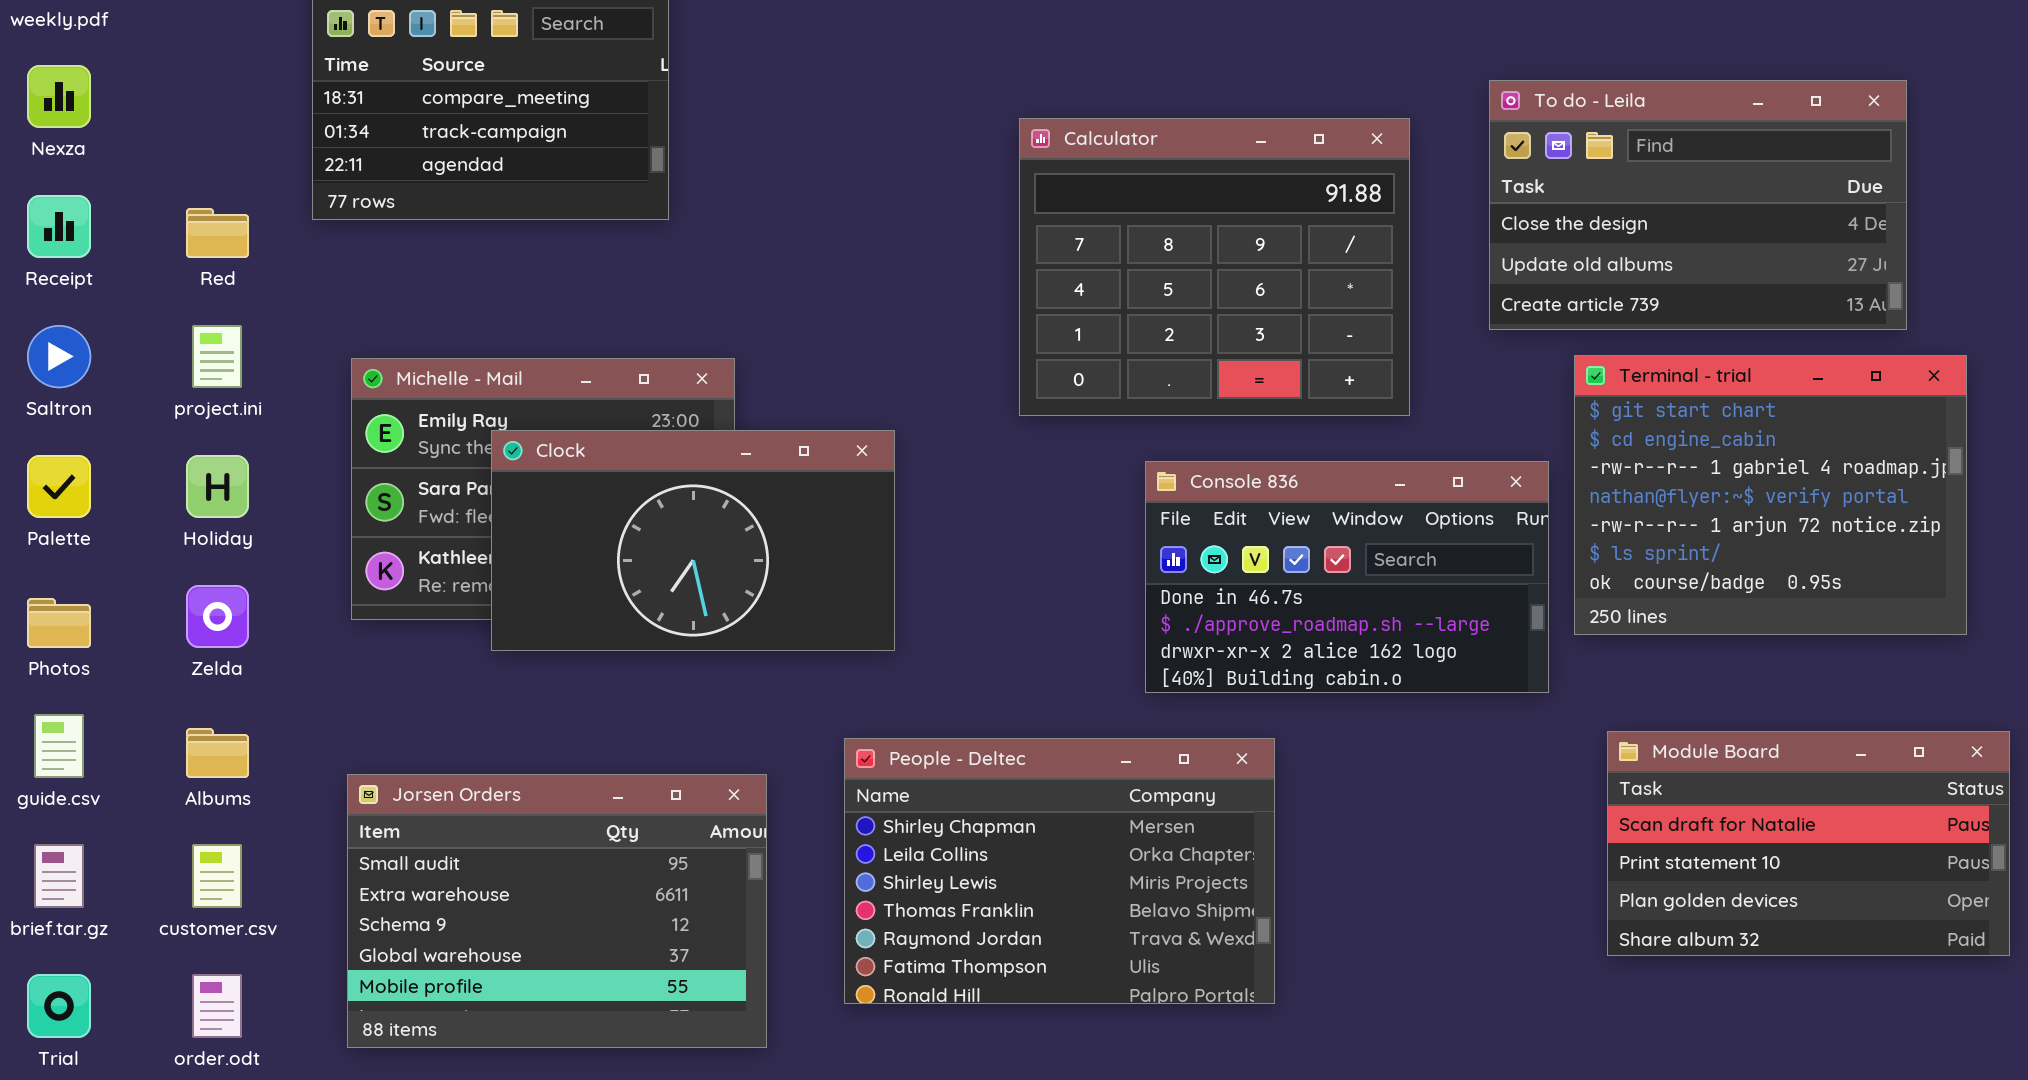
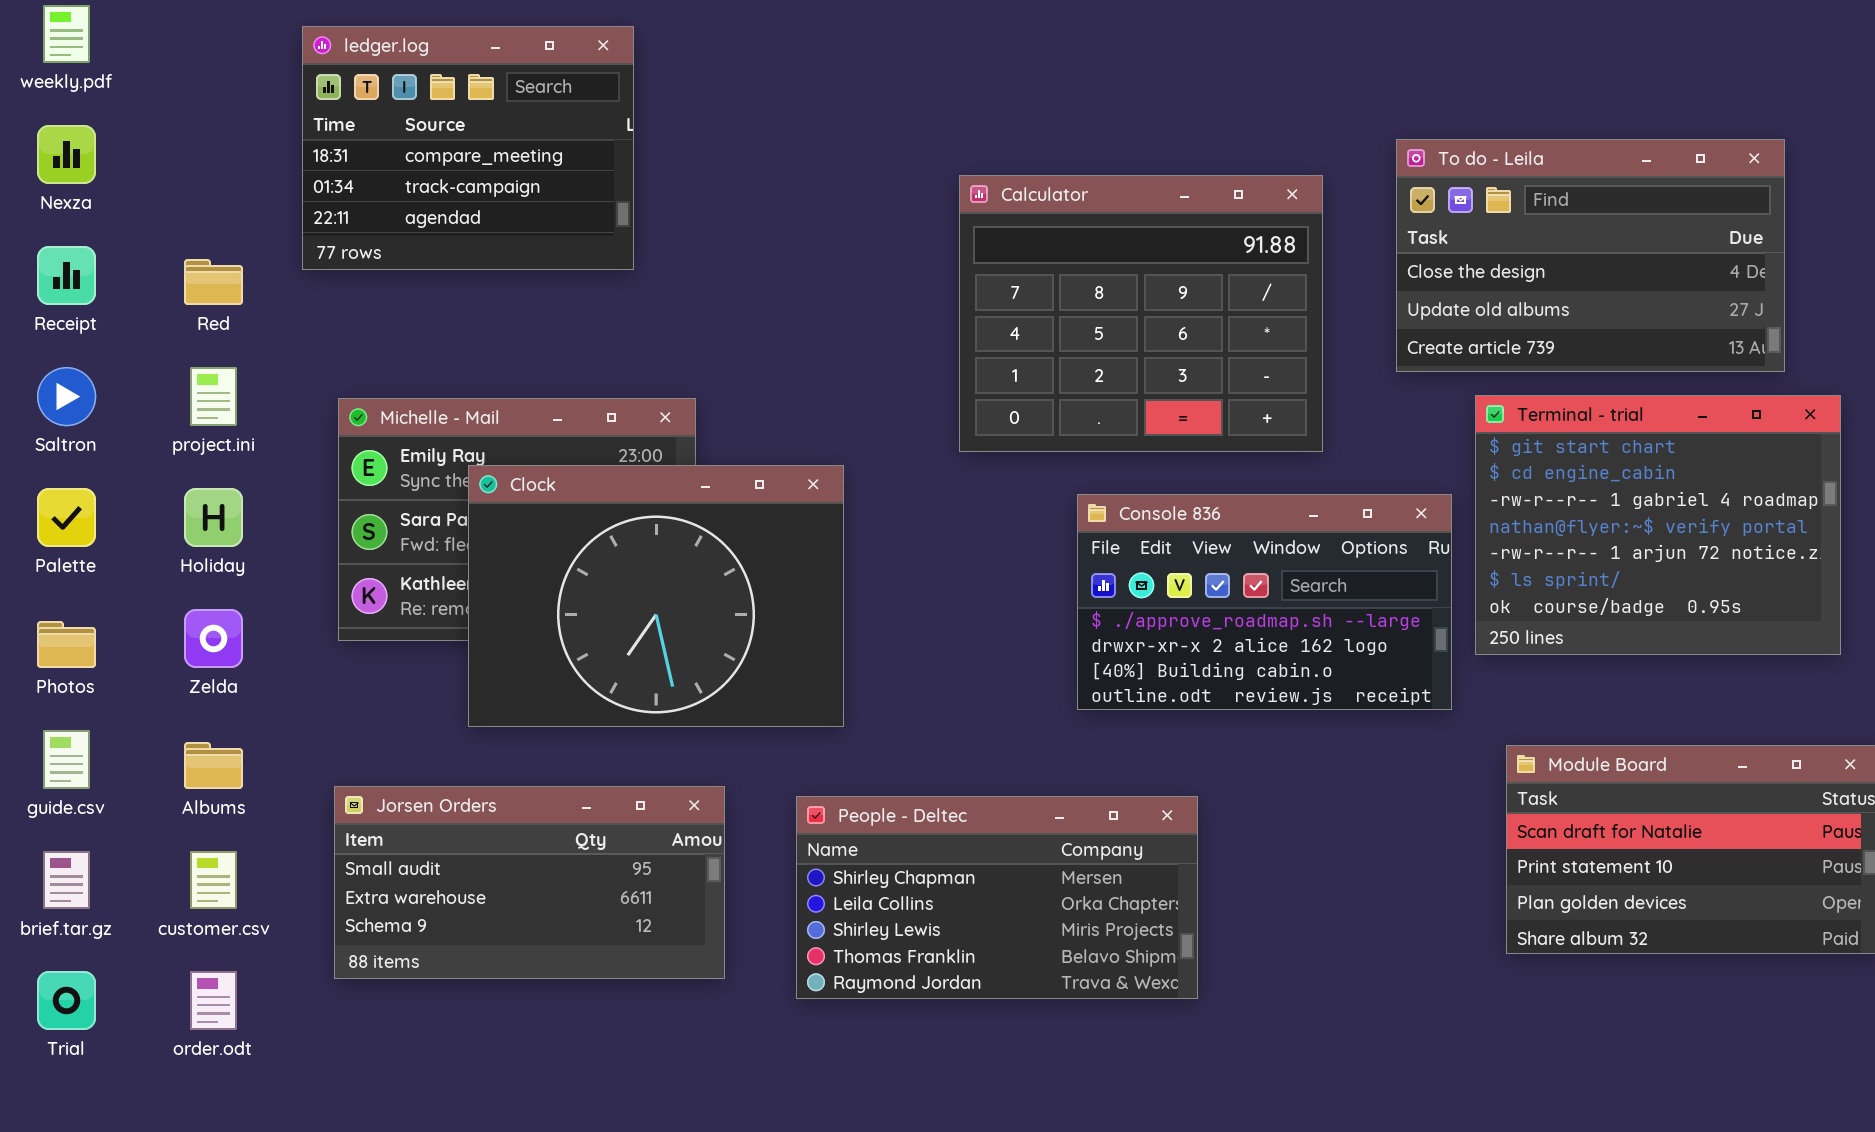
Clock: [491,430,895,651] -> [468,465,844,727], resized
Console 836: [1145,461,1549,693] -> [1077,494,1452,710], scrolled down 1 row
People - Deltec: [844,738,1275,1004] -> [796,796,1198,999], resized
Jorsen Orders: [347,774,767,1048] -> [334,786,725,979], resized

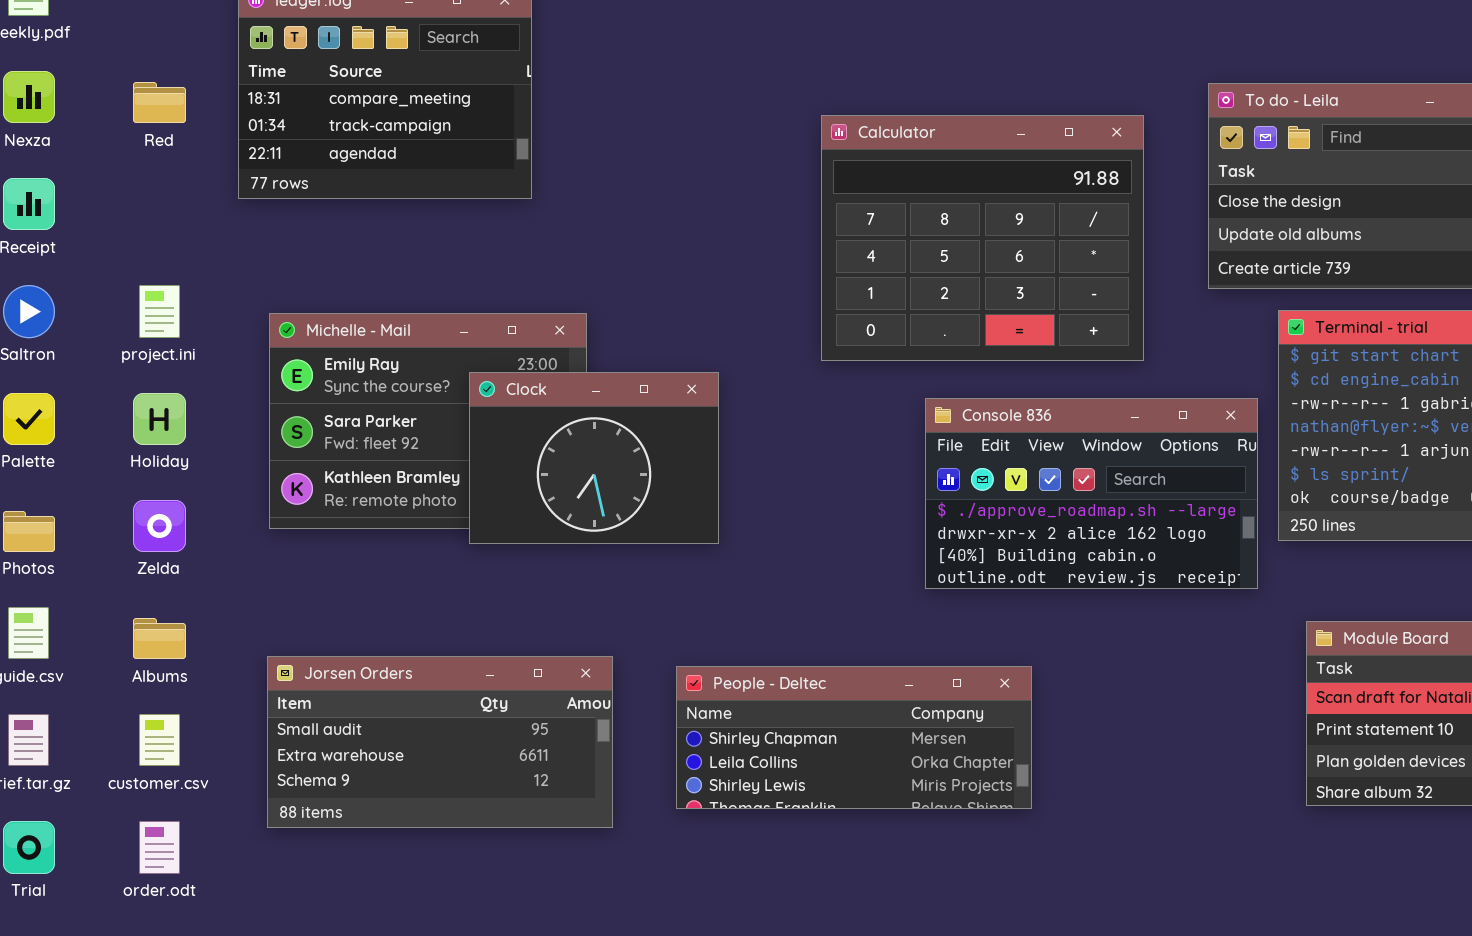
Red: [184,259,243,305] -> [133,82,186,123], moved
Clock: [468,465,844,727] -> [469,372,719,544], resized
People - Deltec: [796,796,1198,999] -> [676,666,1032,809], resized

